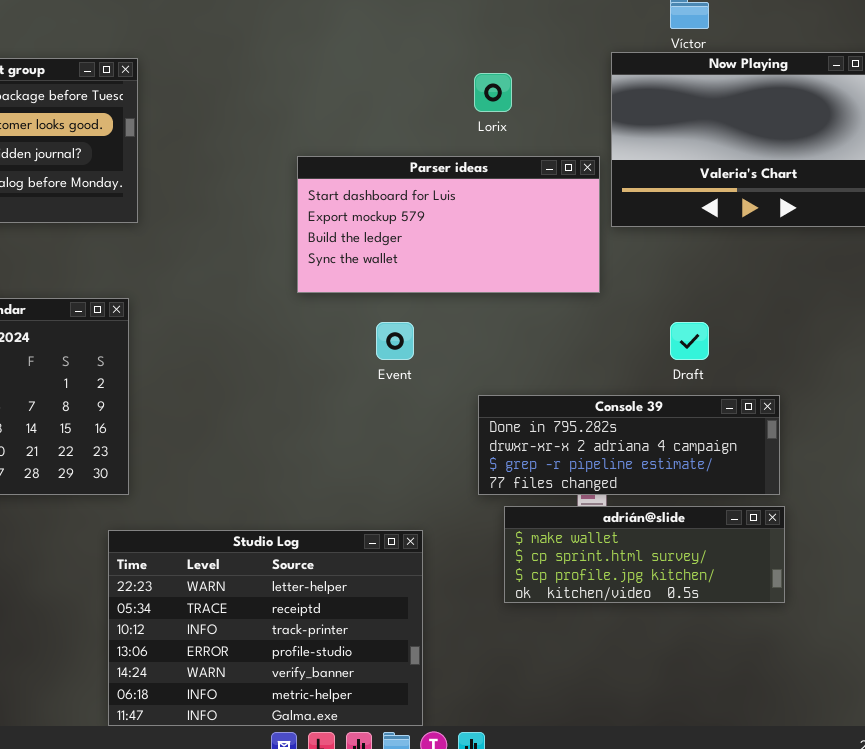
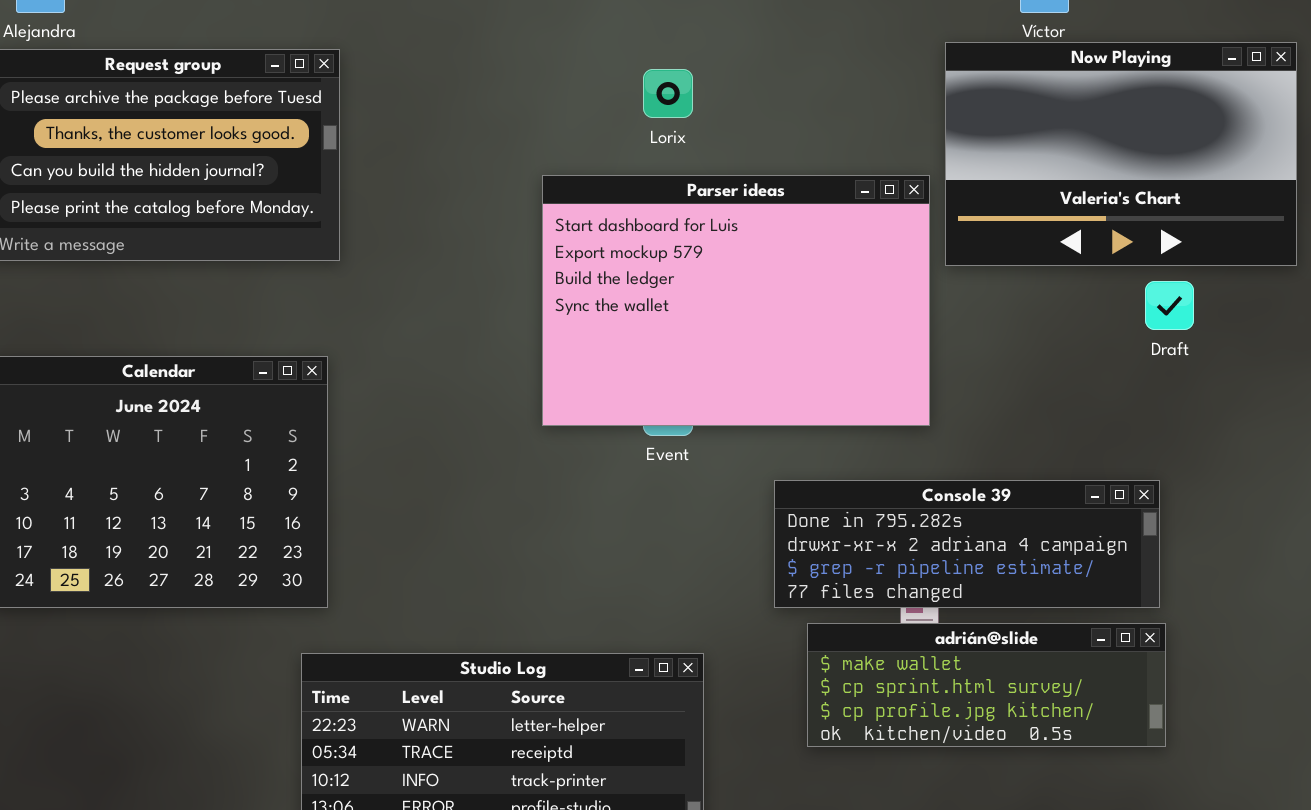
Lorix: [474,73,512,112] -> [643,69,693,118], moved
Parser ideas: [297,156,600,293] -> [542,175,930,426], resized
Draft: [670,322,709,360] -> [1145,281,1194,330], moved

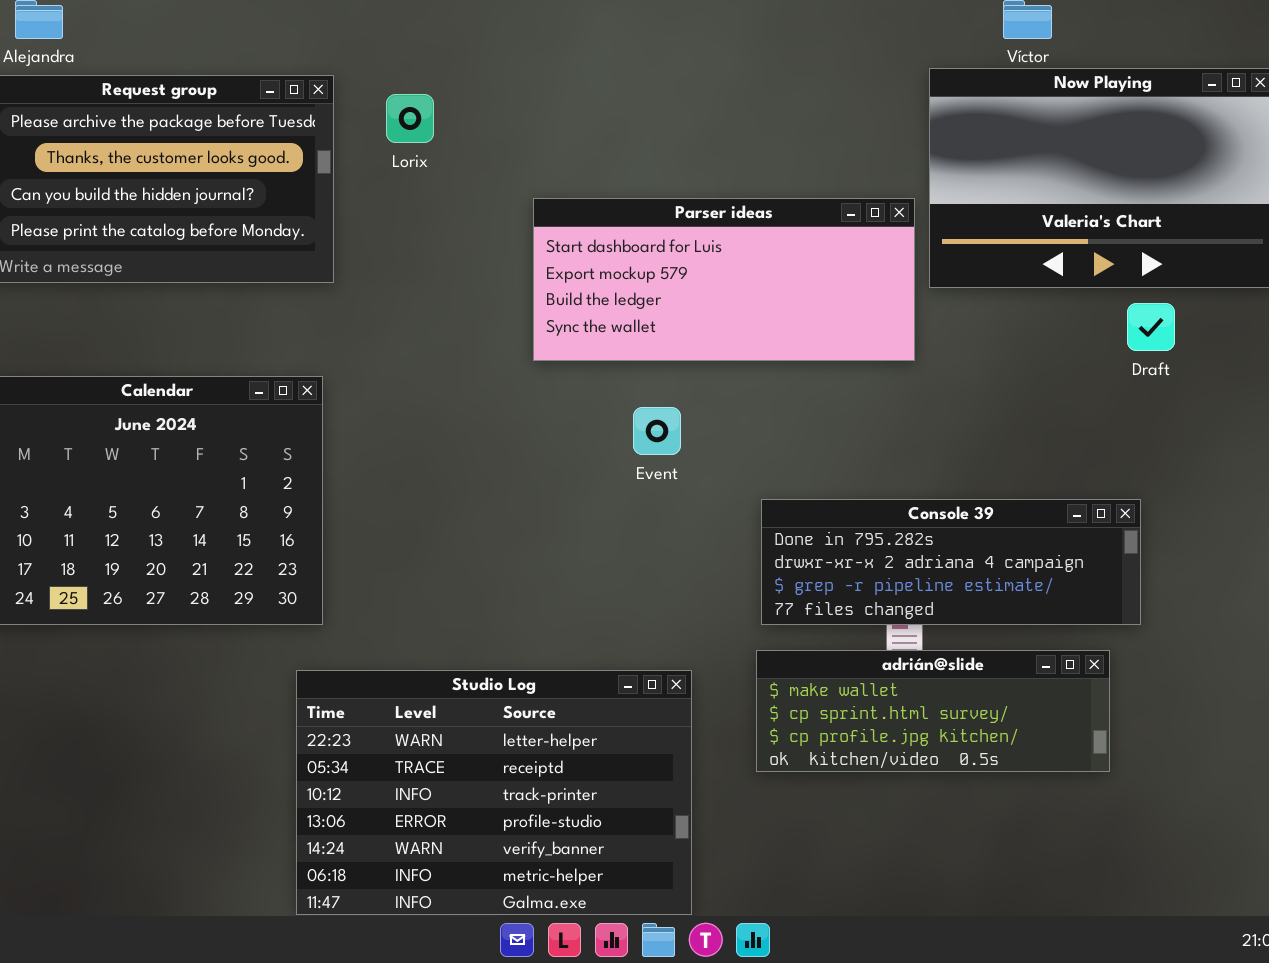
Lorix: [643,69,693,118] -> [386,94,434,143], moved
Parser ideas: [542,175,930,426] -> [533,198,915,361], resized
adrián@slide: [807,623,1166,747] -> [756,650,1110,772], moved

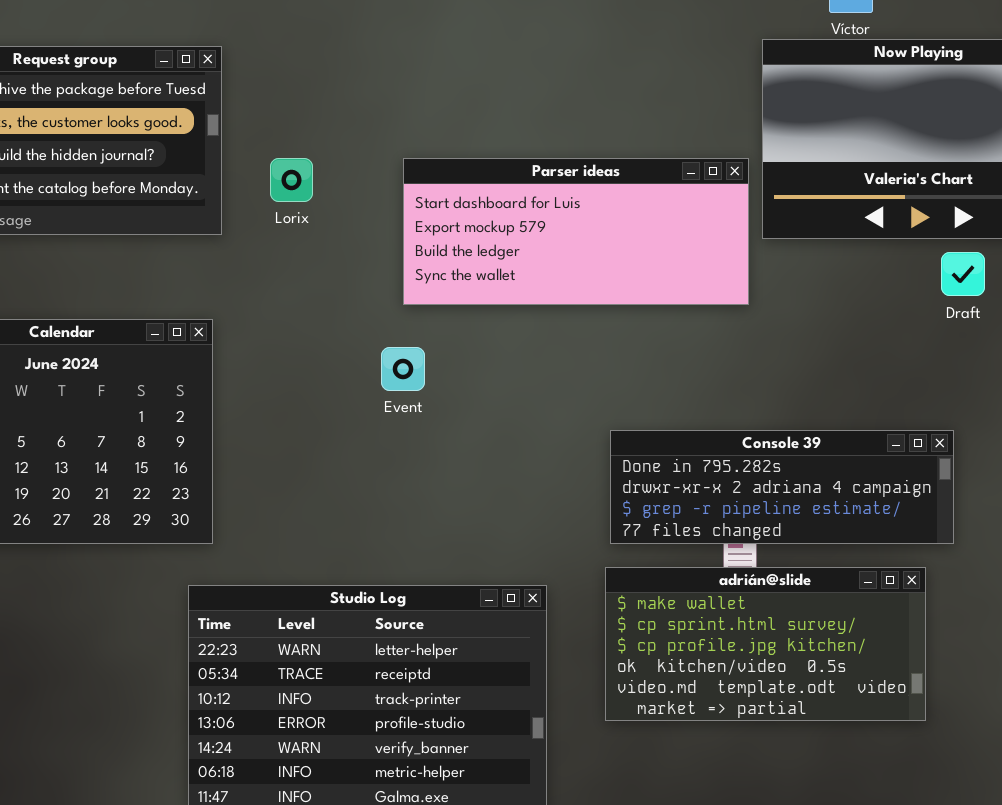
Lorix: [386,94,434,143] -> [270,158,313,202], moved
Event: [633,407,681,455] -> [381,347,425,391], moved
adrián@slide: [756,650,1110,772] -> [605,567,926,721], resized

